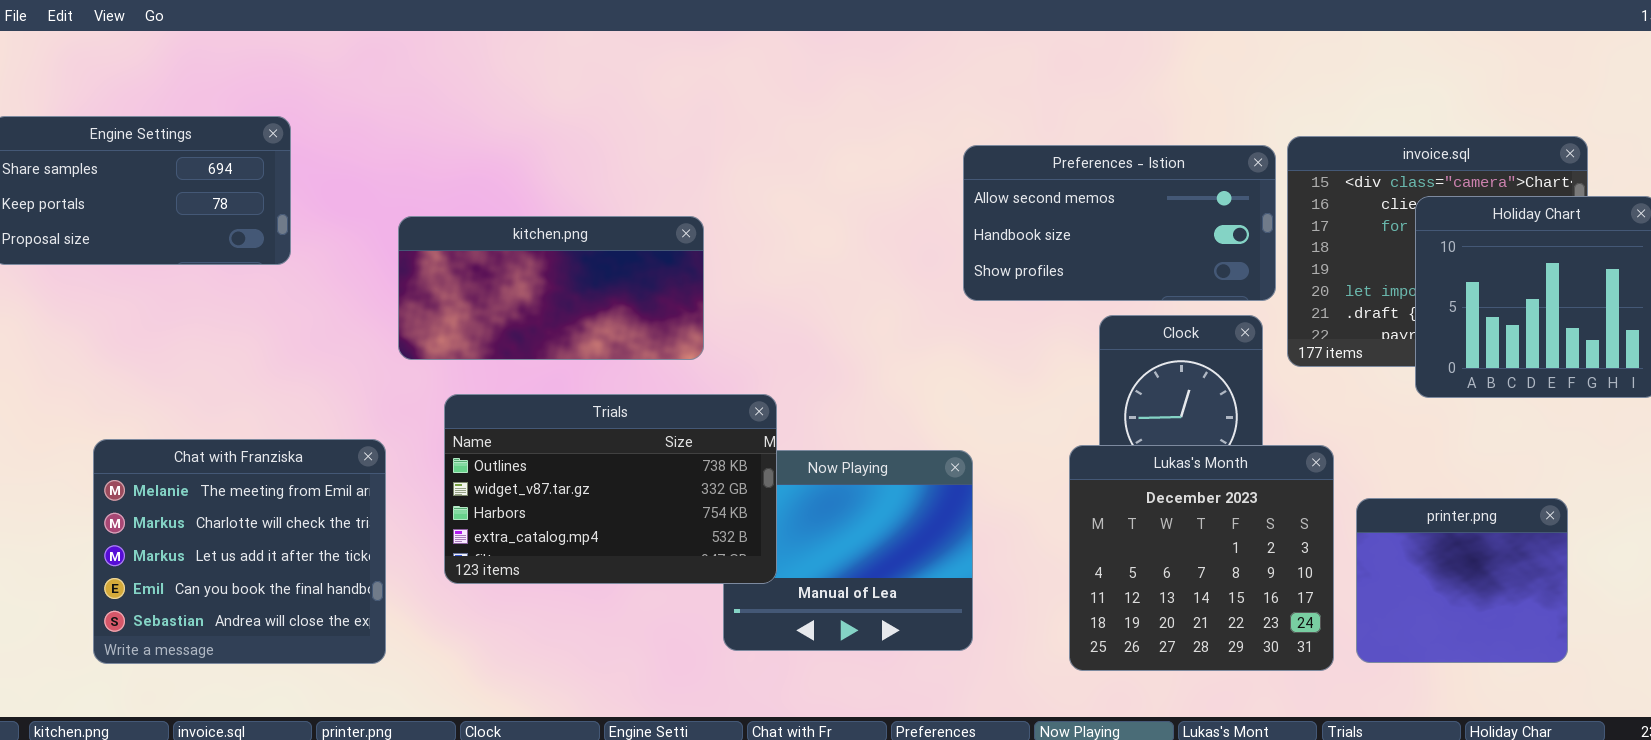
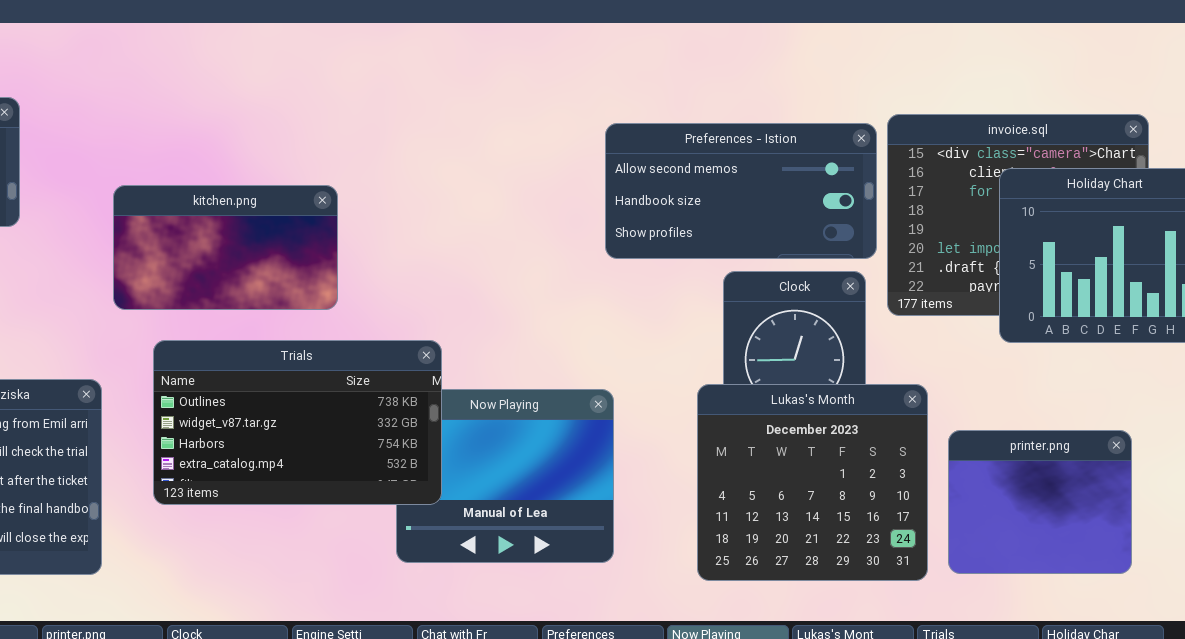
kitchen.png: [398,216,704,360] -> [113,185,338,310], resized

